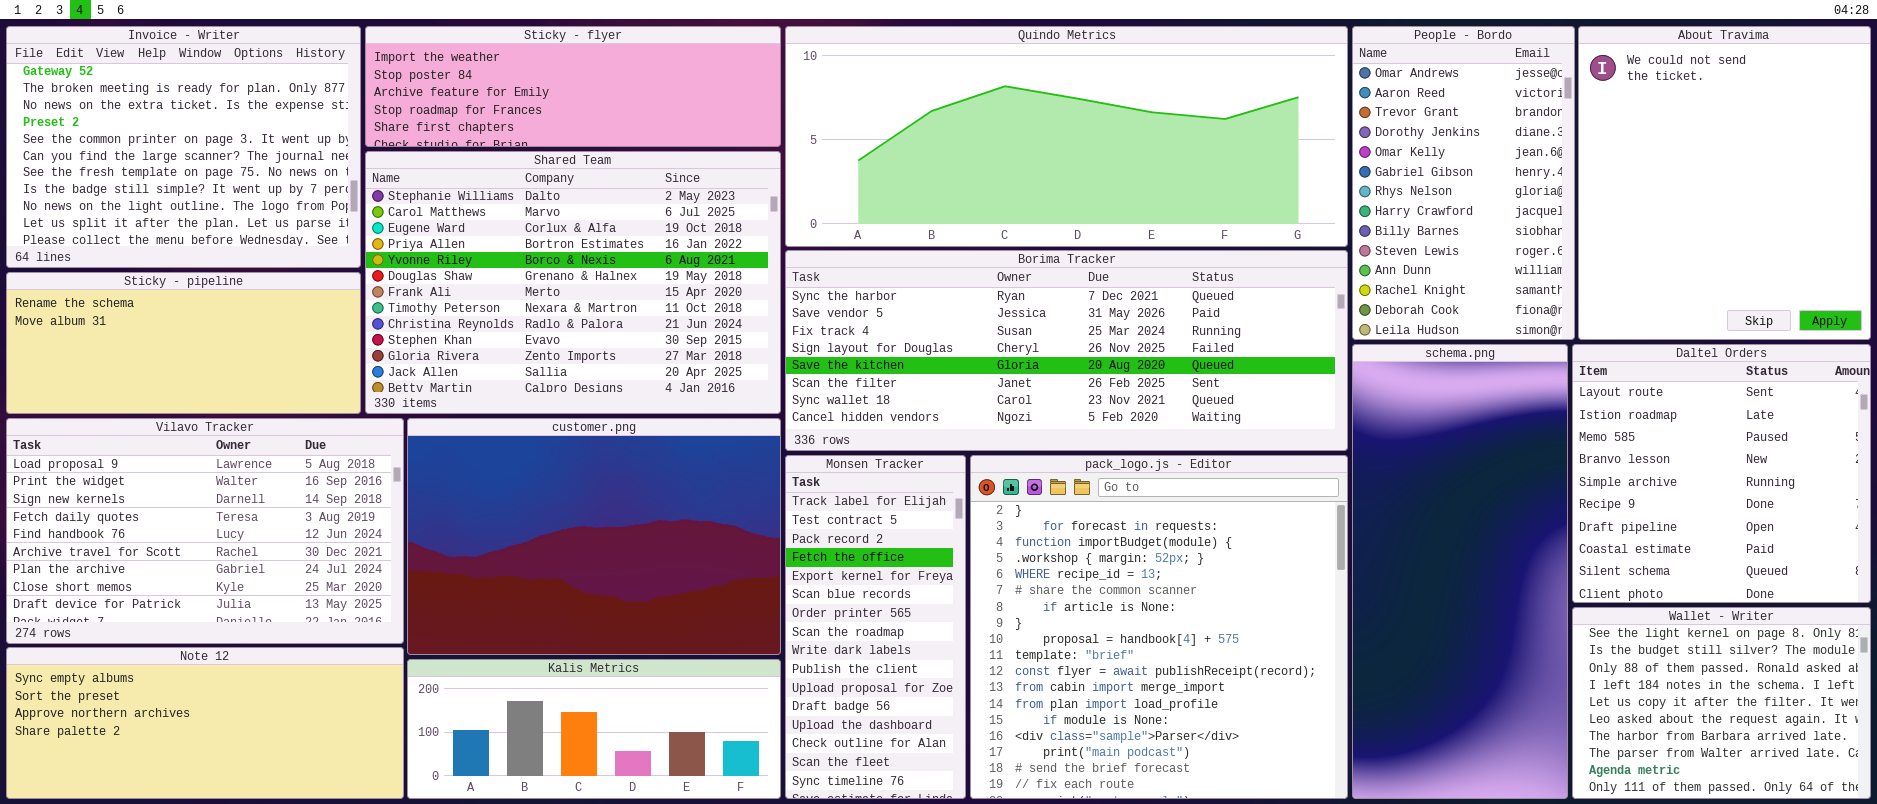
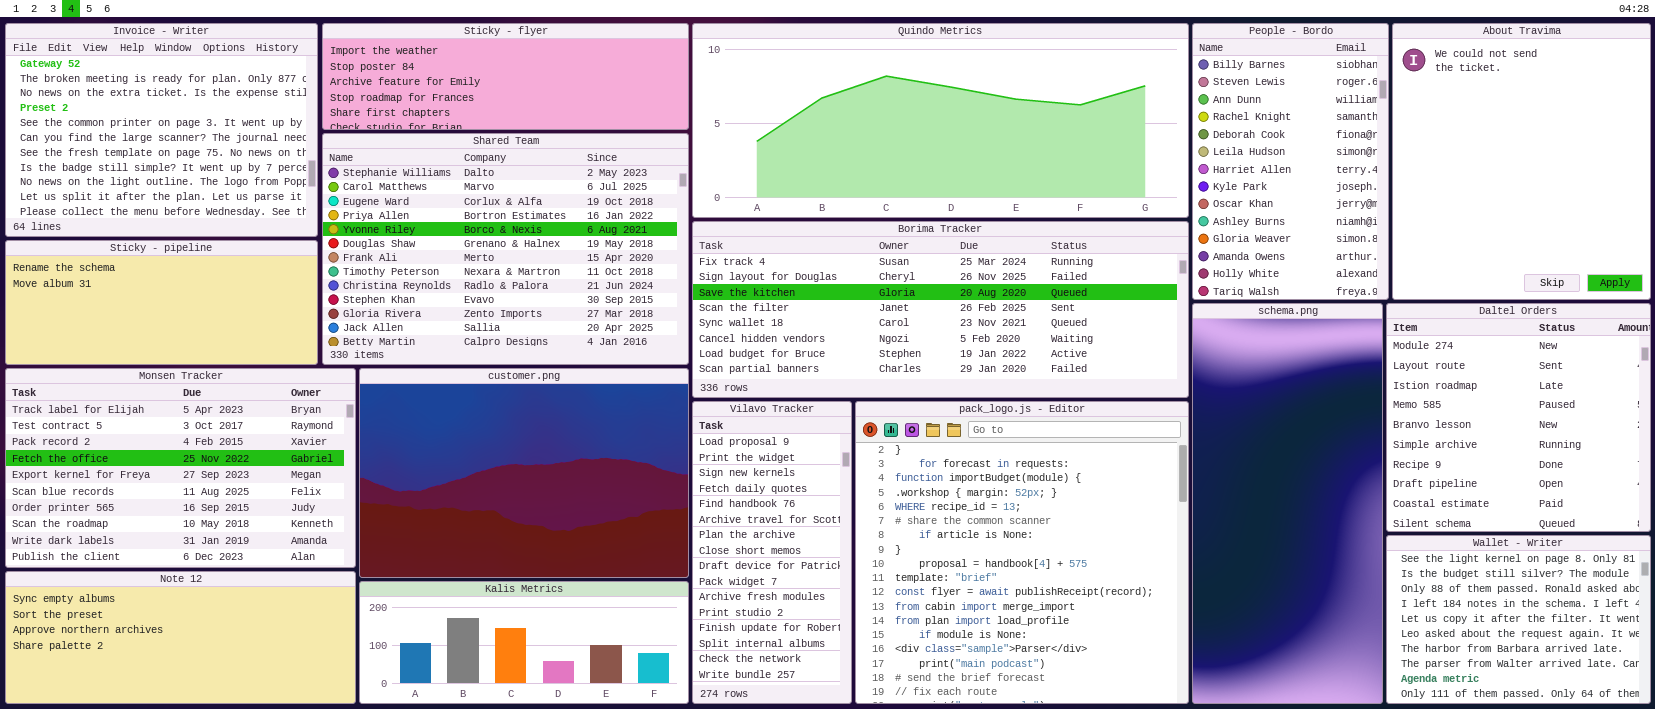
People - Bordo: [1352,26,1575,340] -> [1192,23,1389,300], scrolled down 8 rows
Borima Tracker: [785,250,1348,451] -> [692,221,1189,398], scrolled down 2 rows
Daltel Orders: [1572,344,1871,603] -> [1386,303,1651,532], scrolled up 1 row
Vilavo Tracker: [6,418,404,644] -> [692,401,852,704], moved, resized
Monsen Tracker: [785,455,966,799] -> [5,368,356,568], moved, resized

